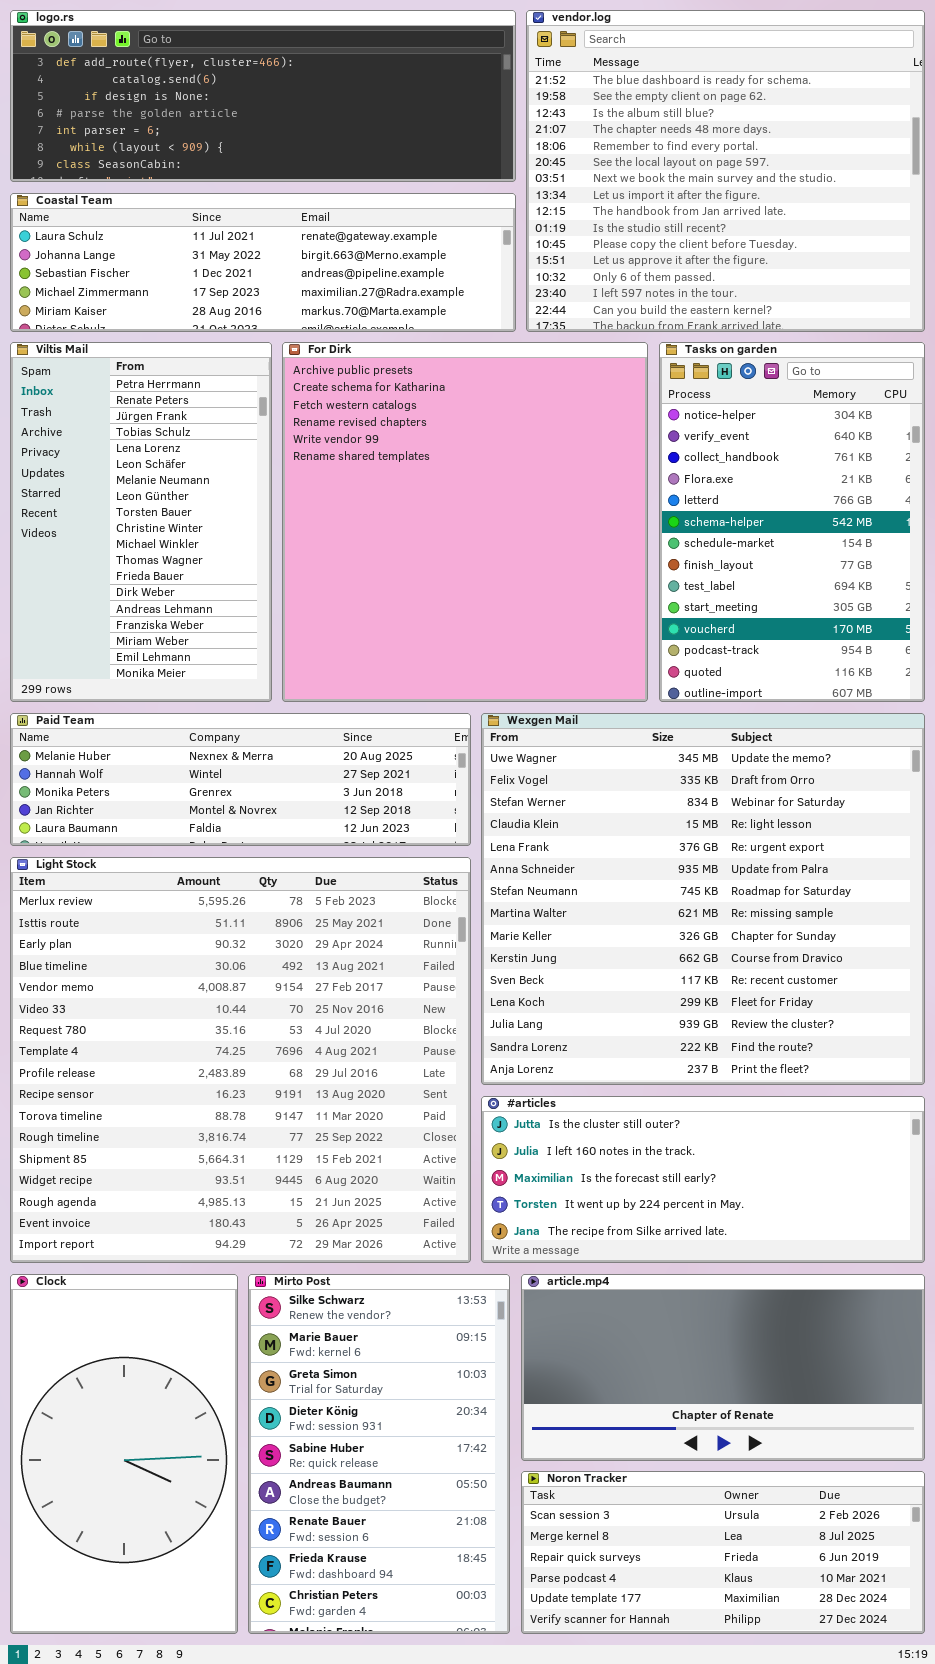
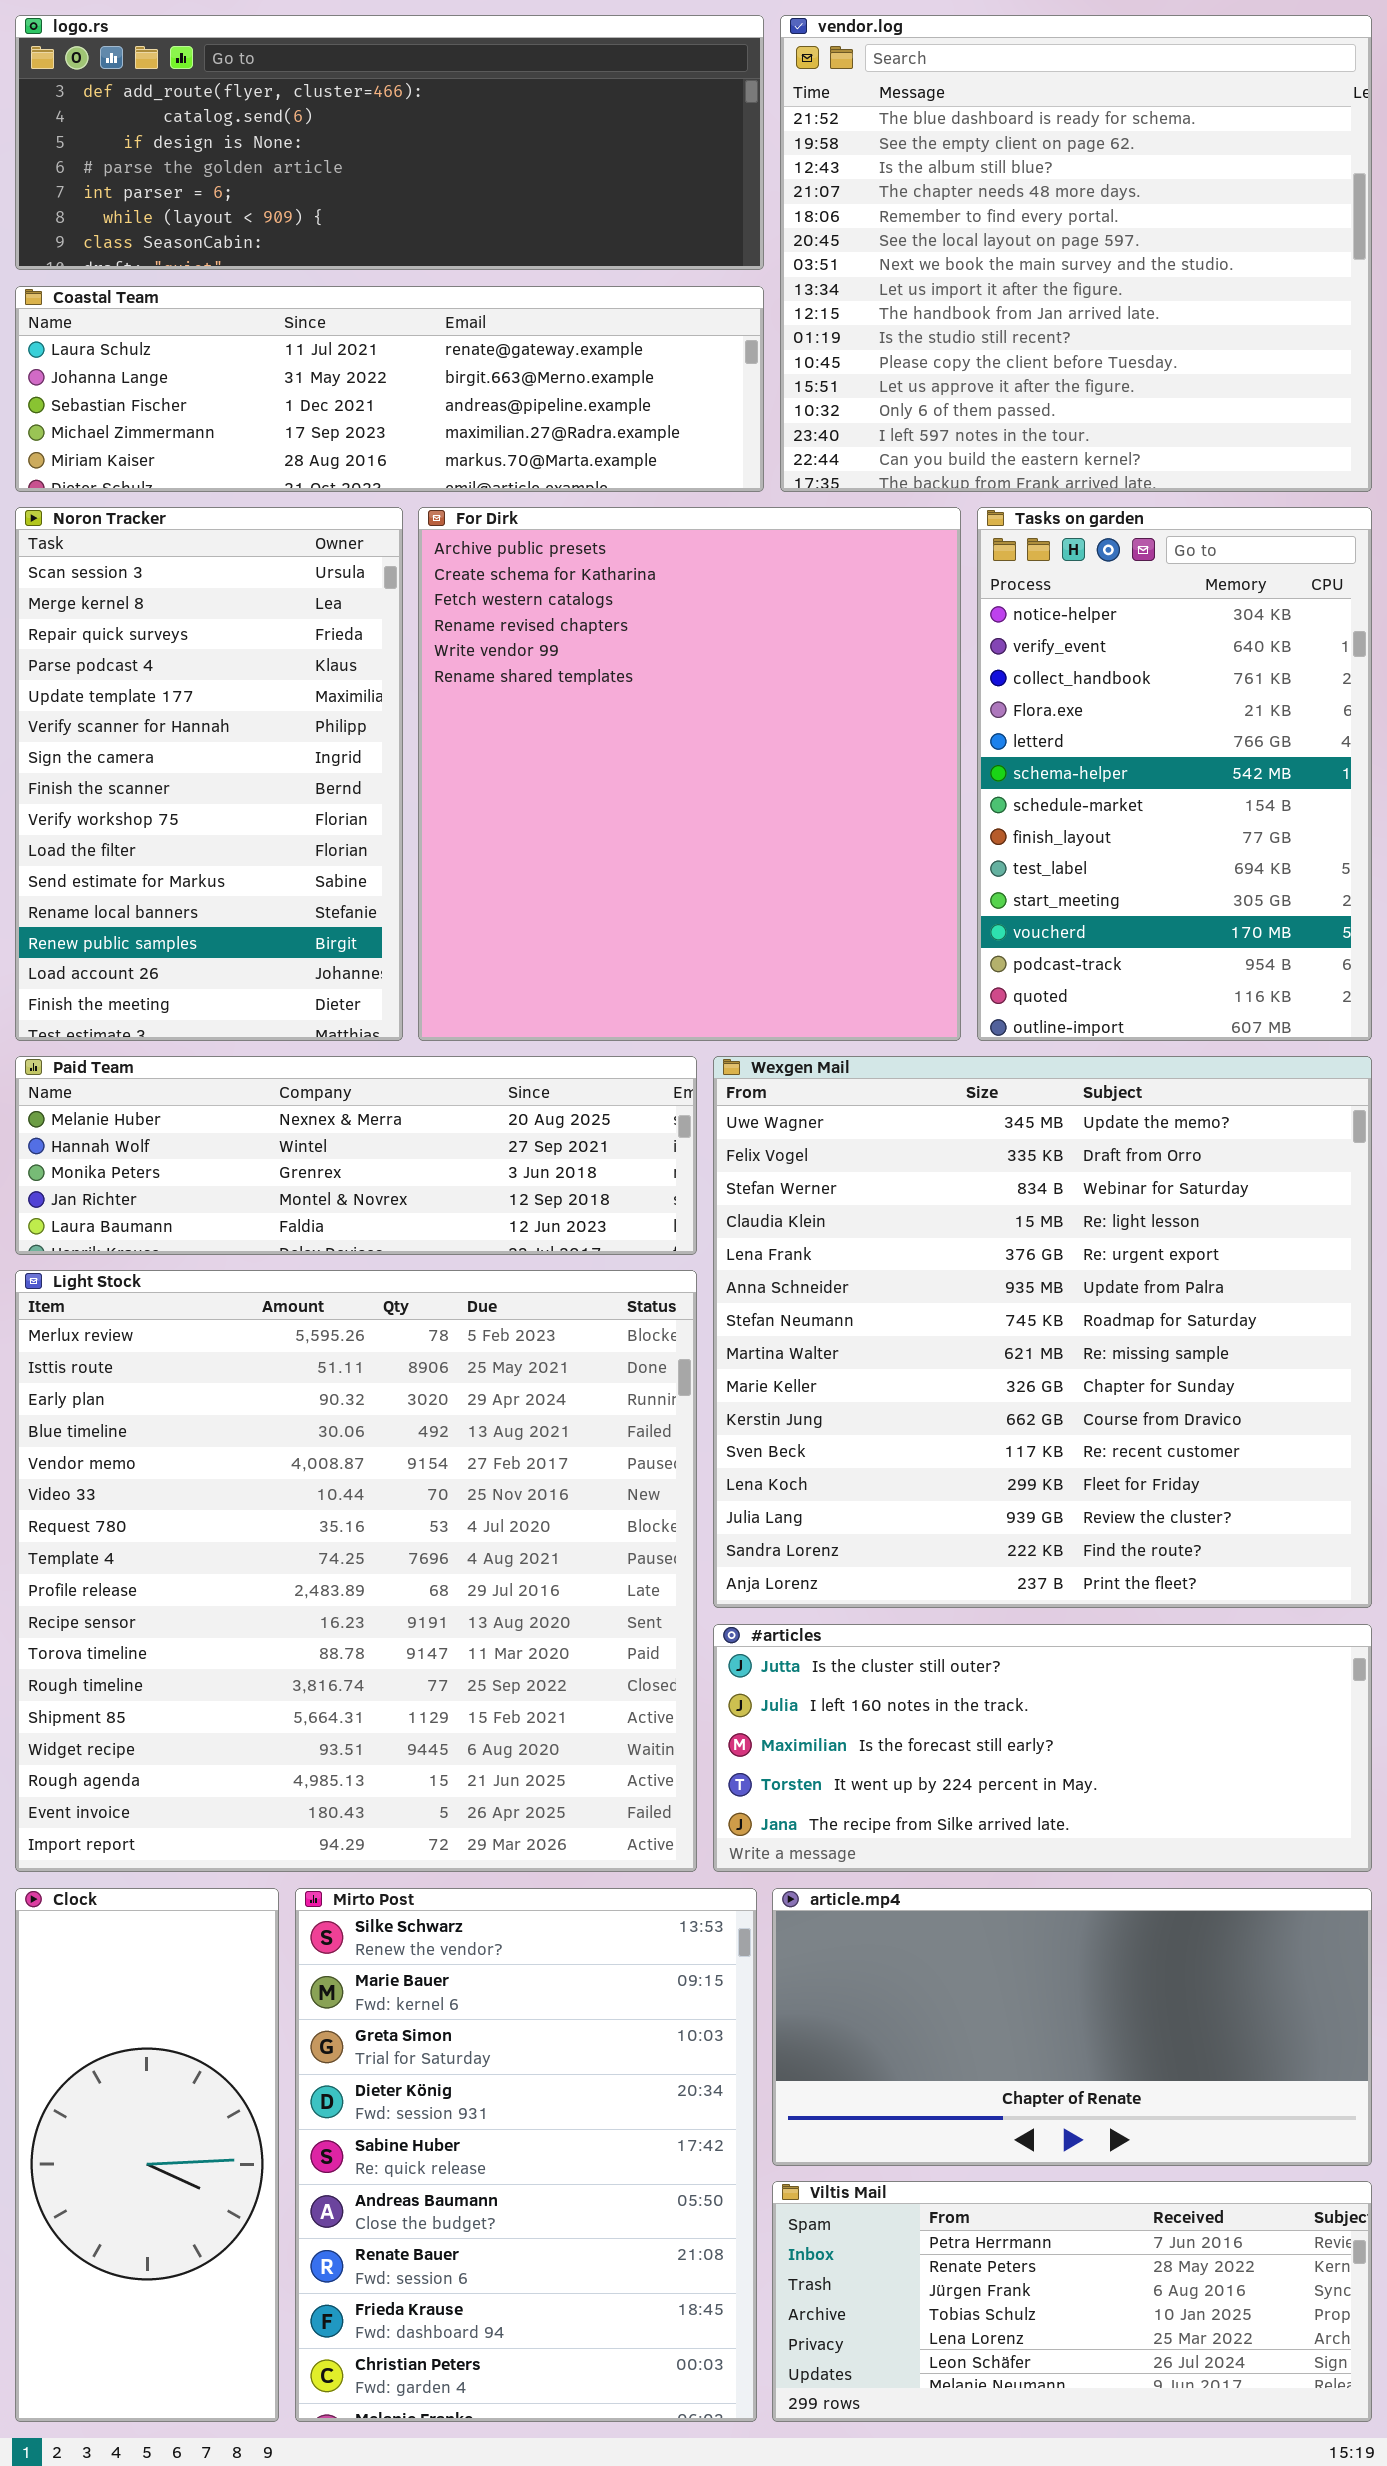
Viltis Mail: [10,342,272,702] -> [772,2181,1372,2422], moved, resized
Clock: [10,1274,238,1634] -> [15,1888,279,2422], resized
Mirto Post: [248,1274,510,1634] -> [295,1888,757,2422], resized
Noron Tracker: [521,1471,925,1634] -> [15,507,403,1041], moved, resized

